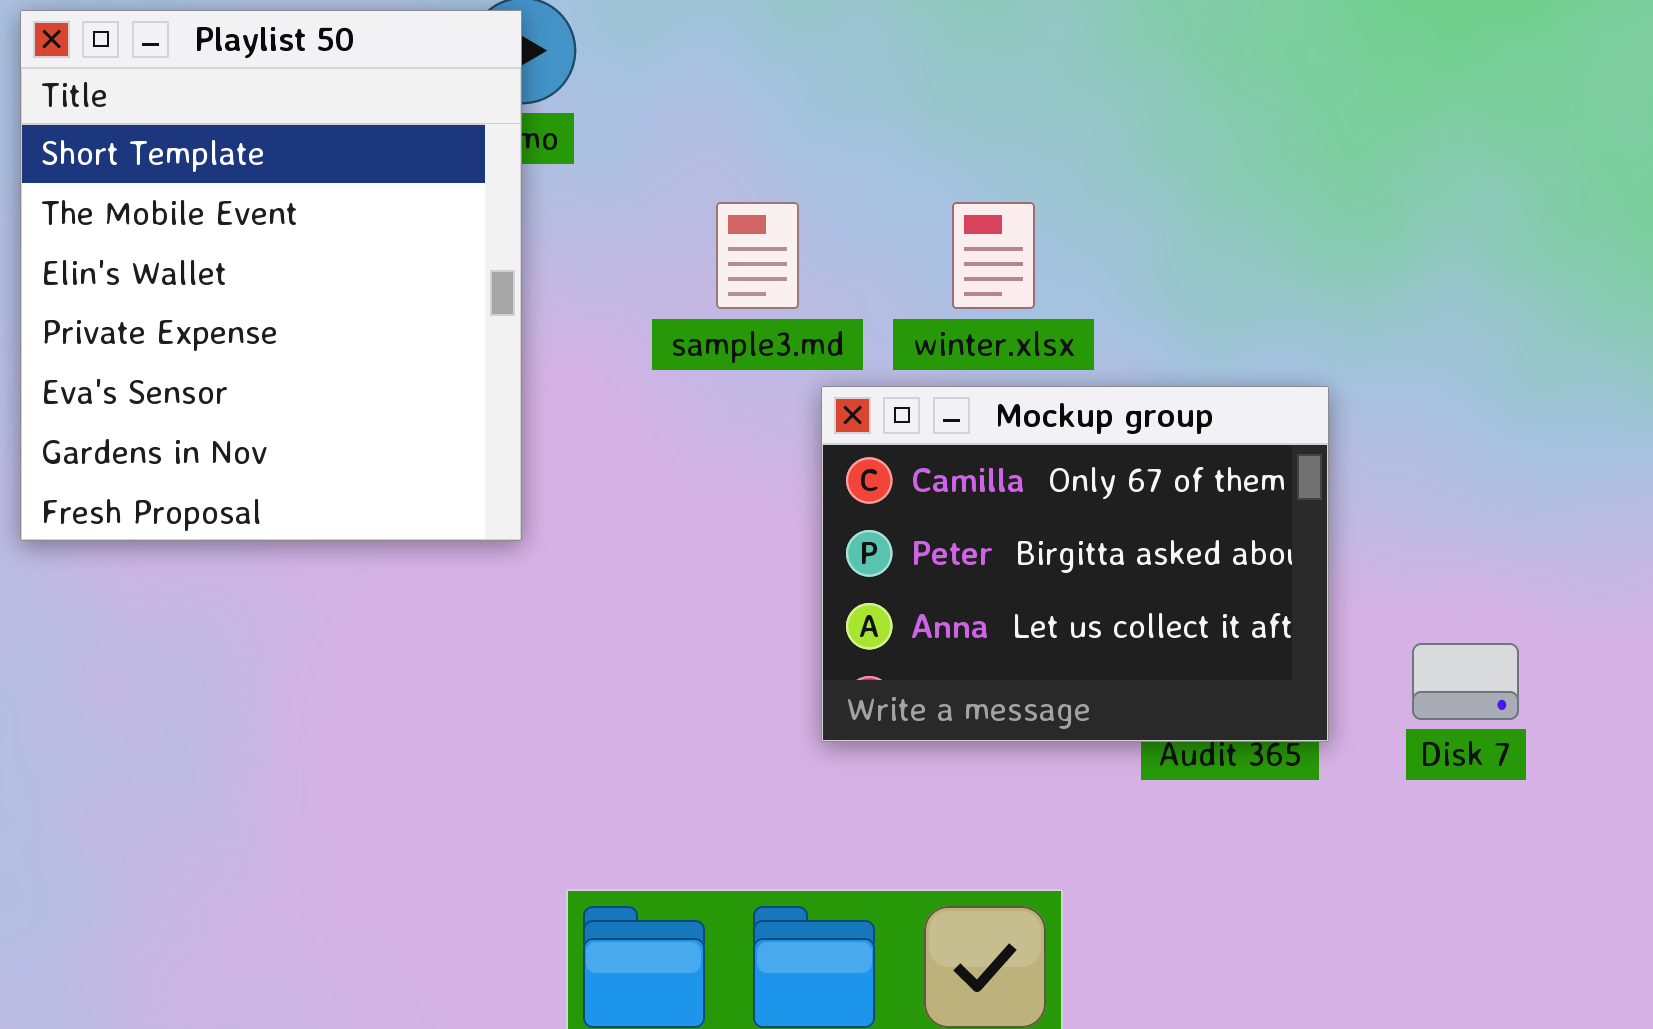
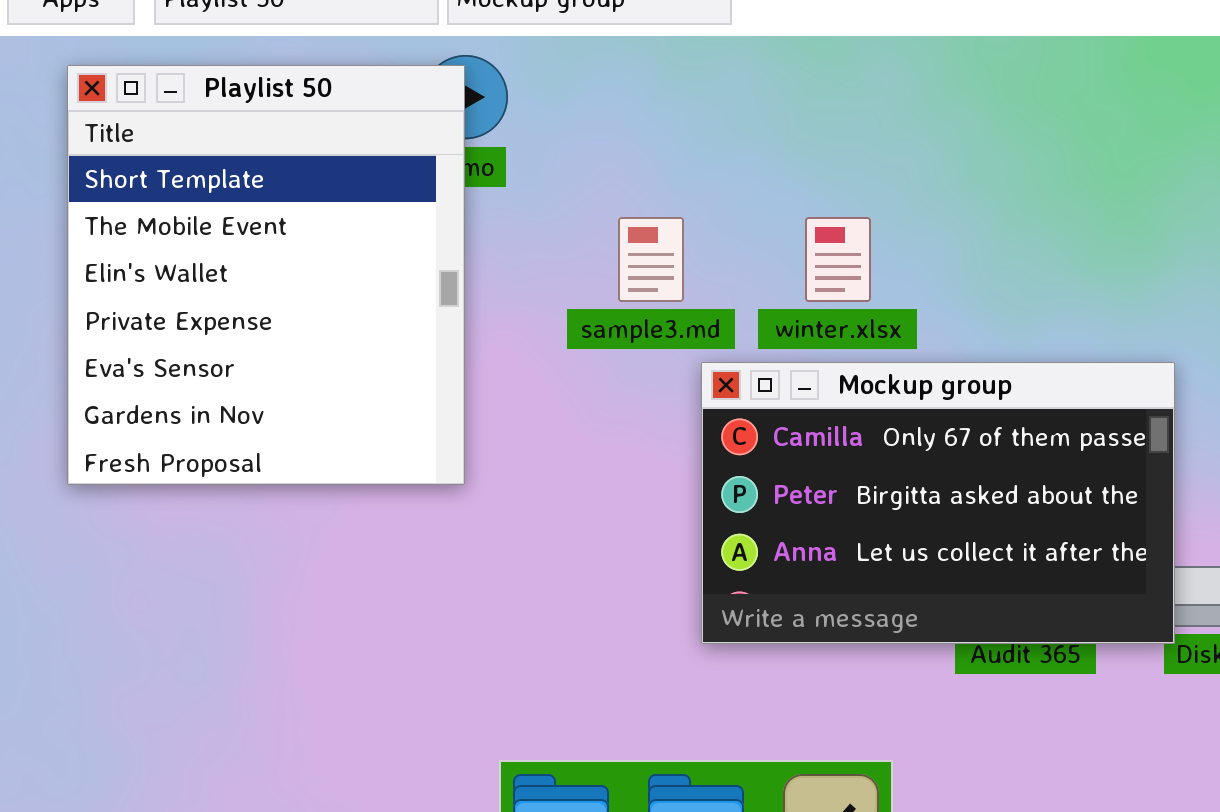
Mockup group: [821,386,1329,742] -> [701,362,1175,644], resized

